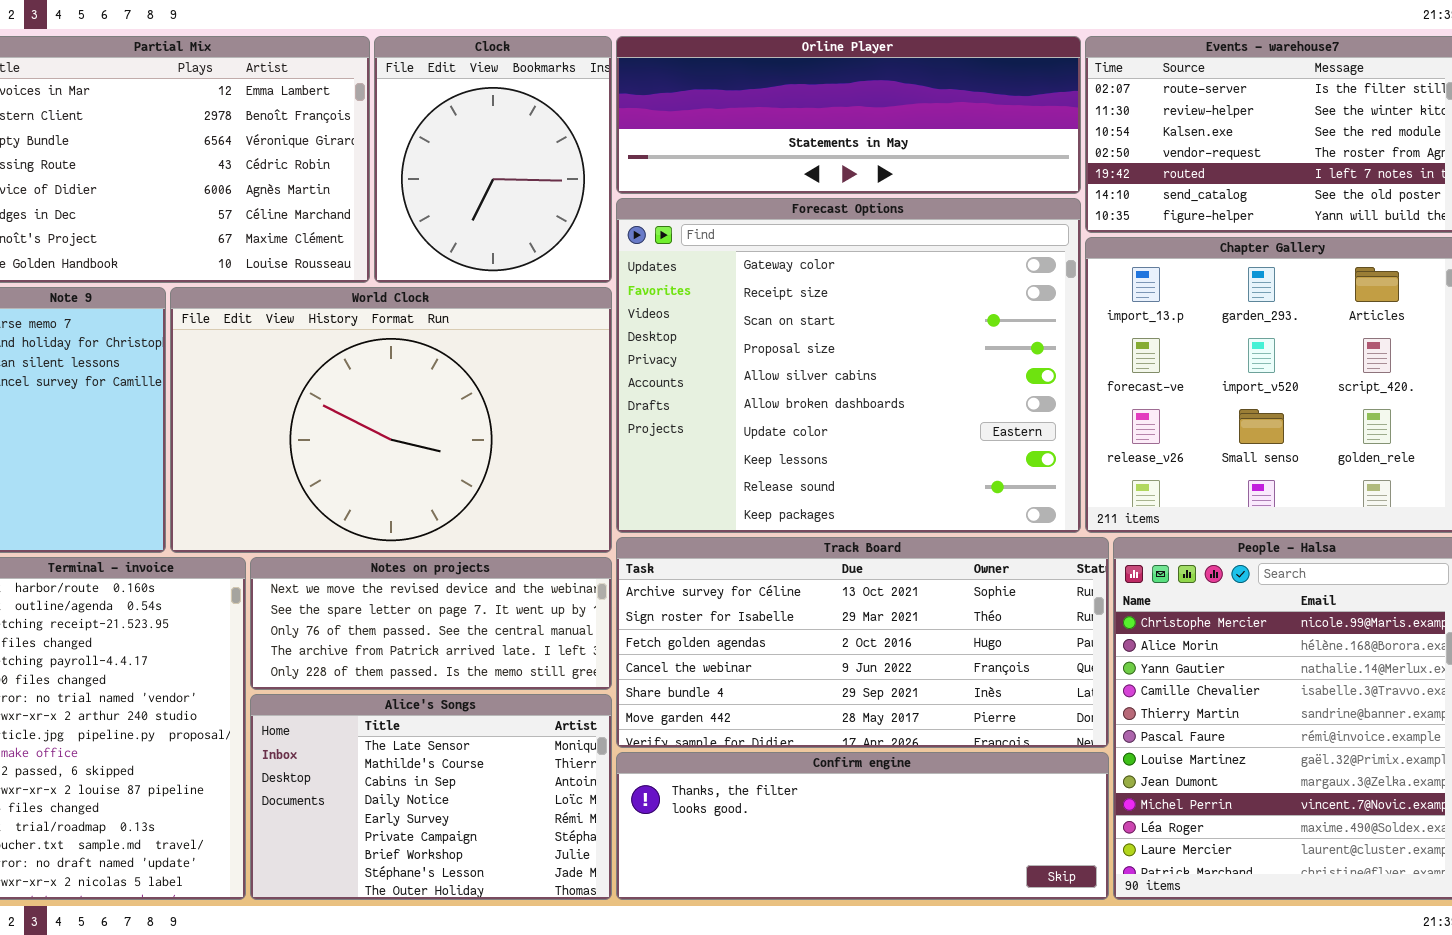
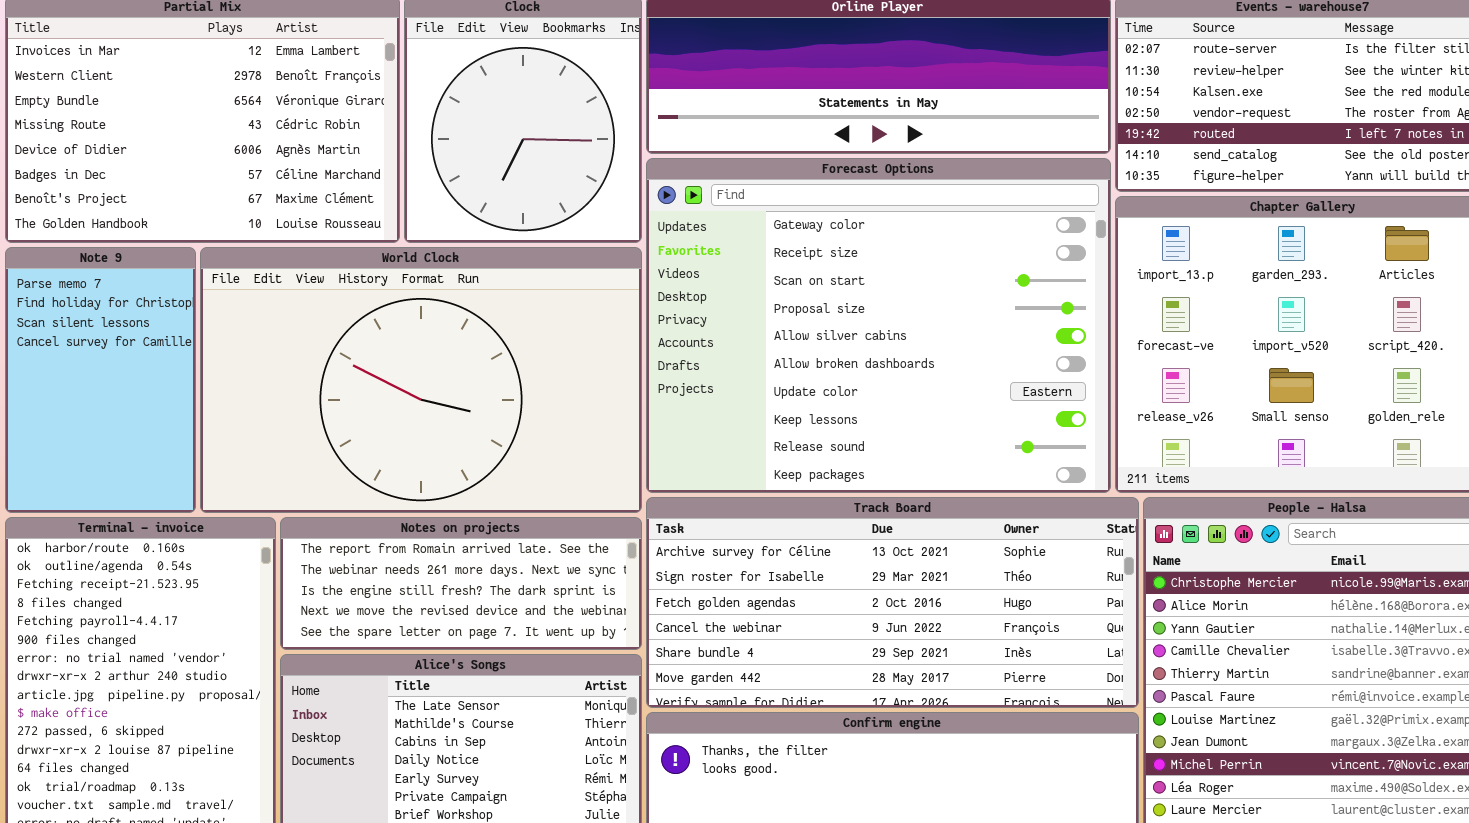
Notes on projects: [250,557,612,690] -> [280,517,642,650], scrolled up 3 rows

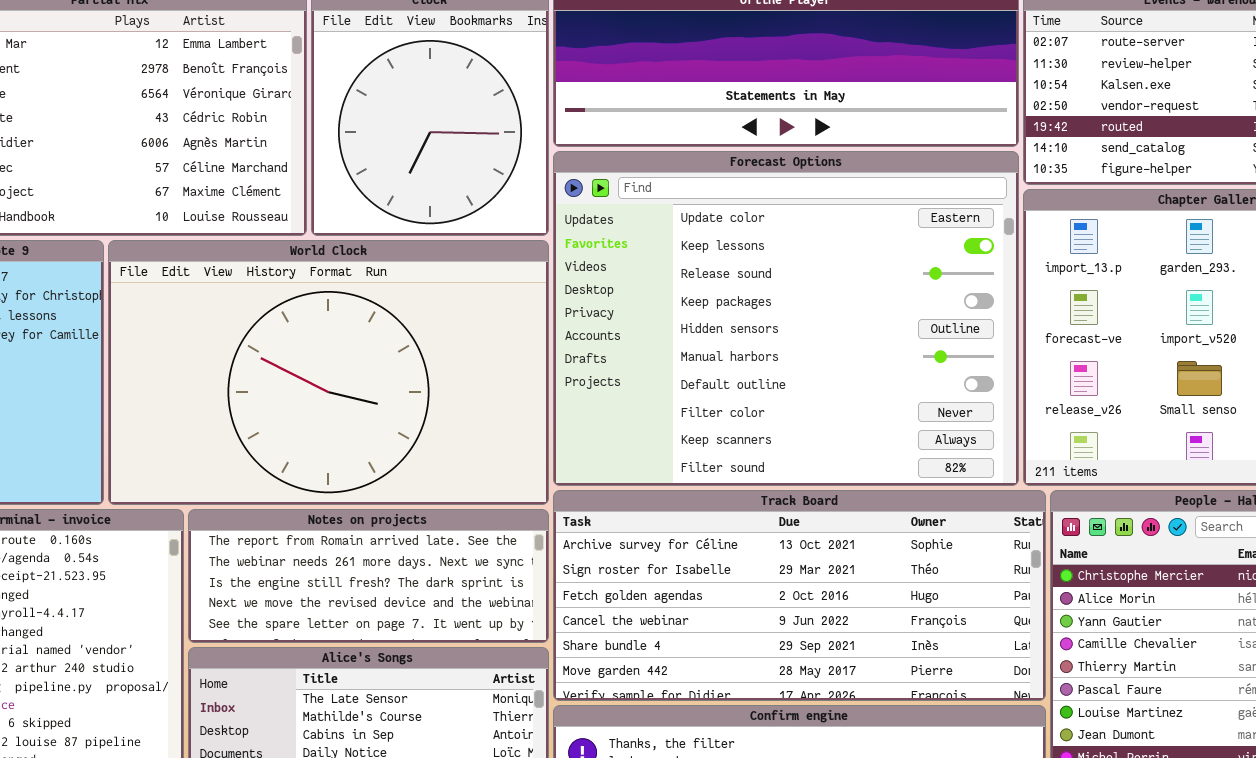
Forecast Options: [646,158,1111,493] -> [553,151,1019,486], scrolled down 6 rows

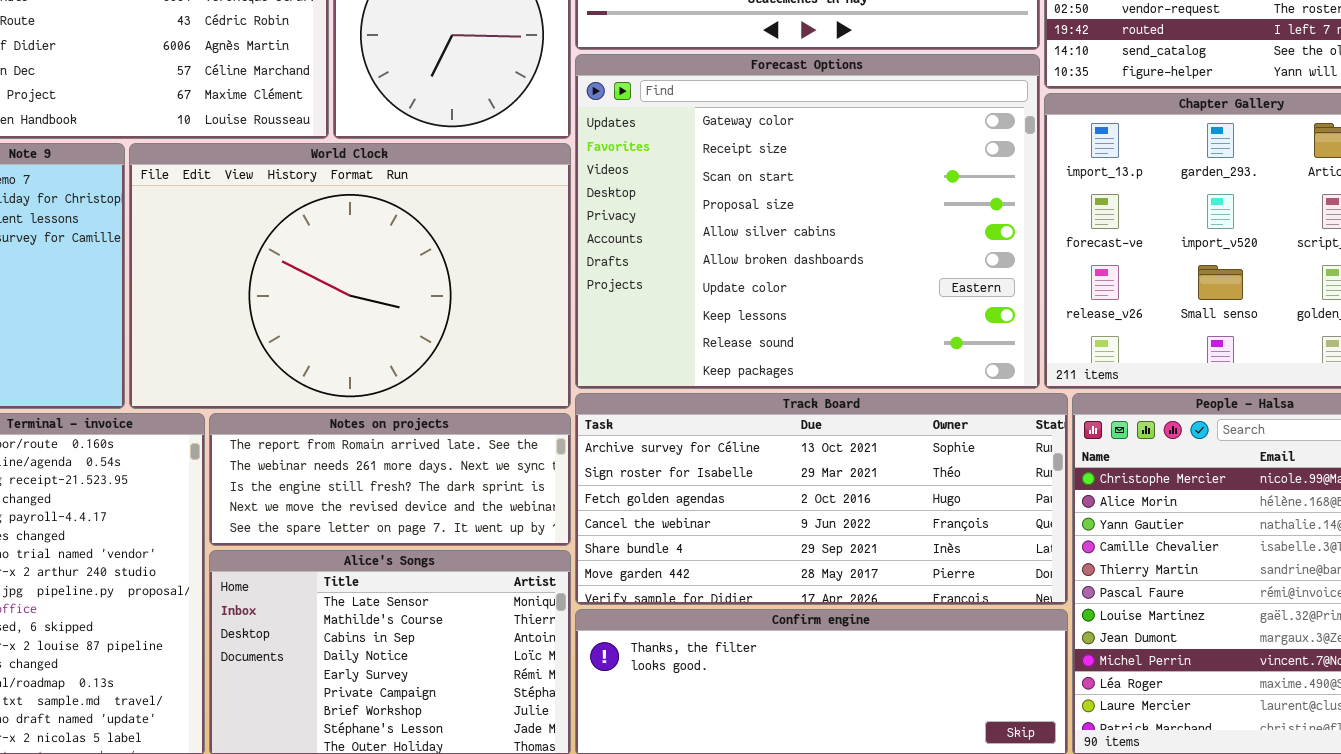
Forecast Options: [553,151,1019,486] -> [575,54,1040,389], scrolled up 6 rows

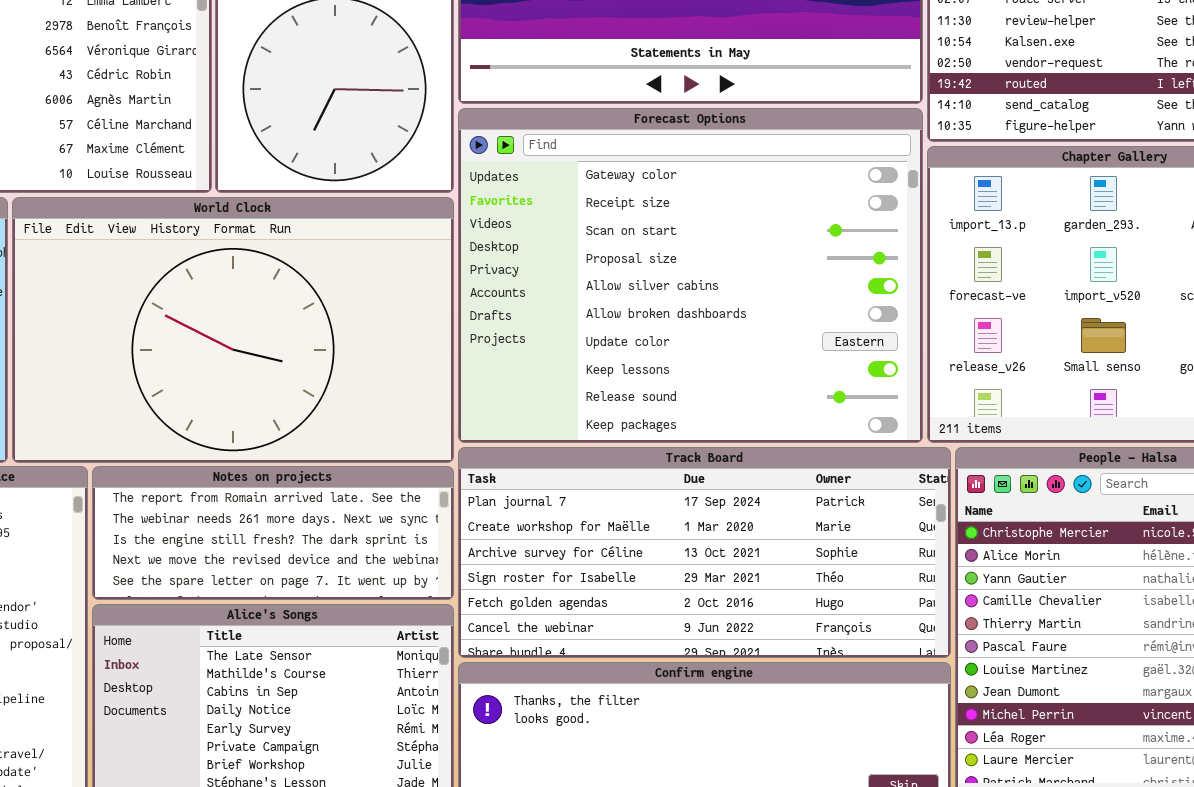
Track Board: [575,393,1068,605] -> [458,447,951,658], scrolled up 2 rows

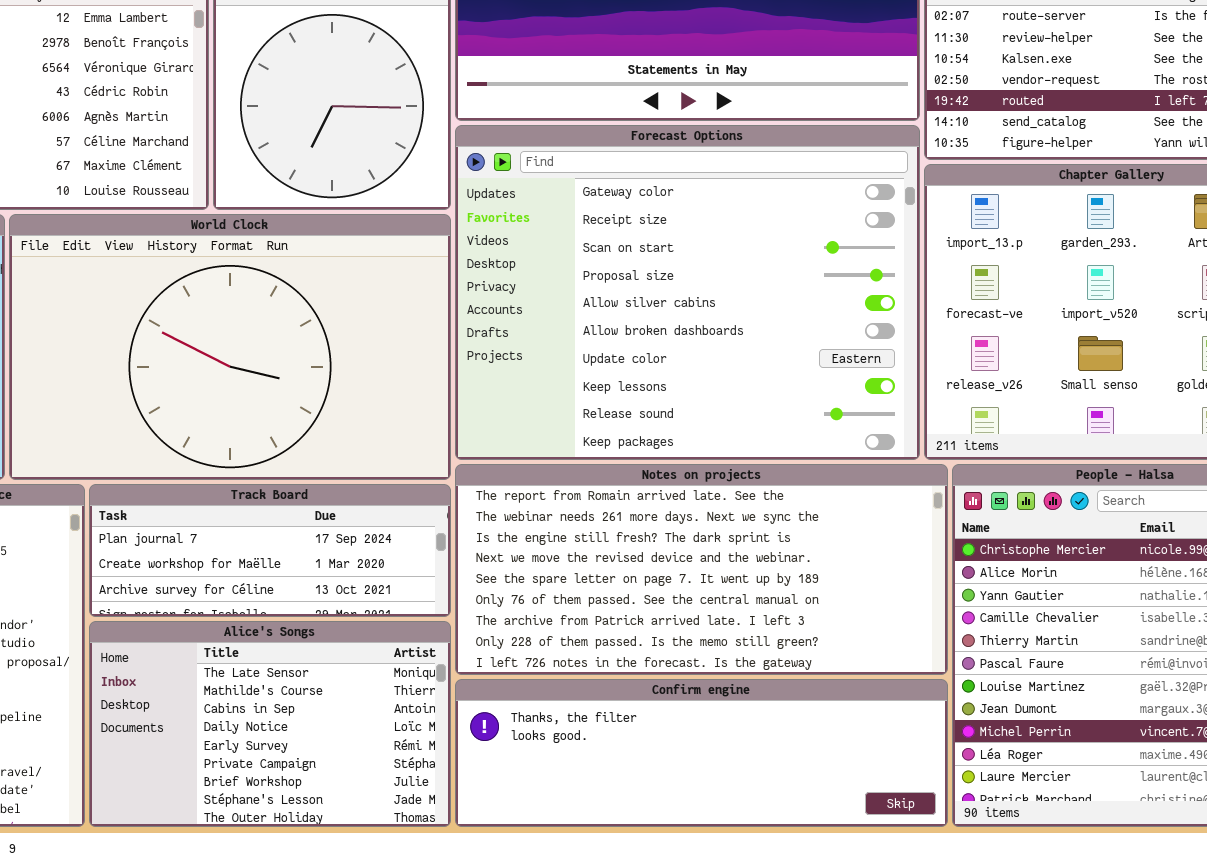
Track Board: [458,447,951,658] -> [89,484,451,617], moved, resized
Notes on projects: [92,466,454,600] -> [455,464,948,675], moved, resized

